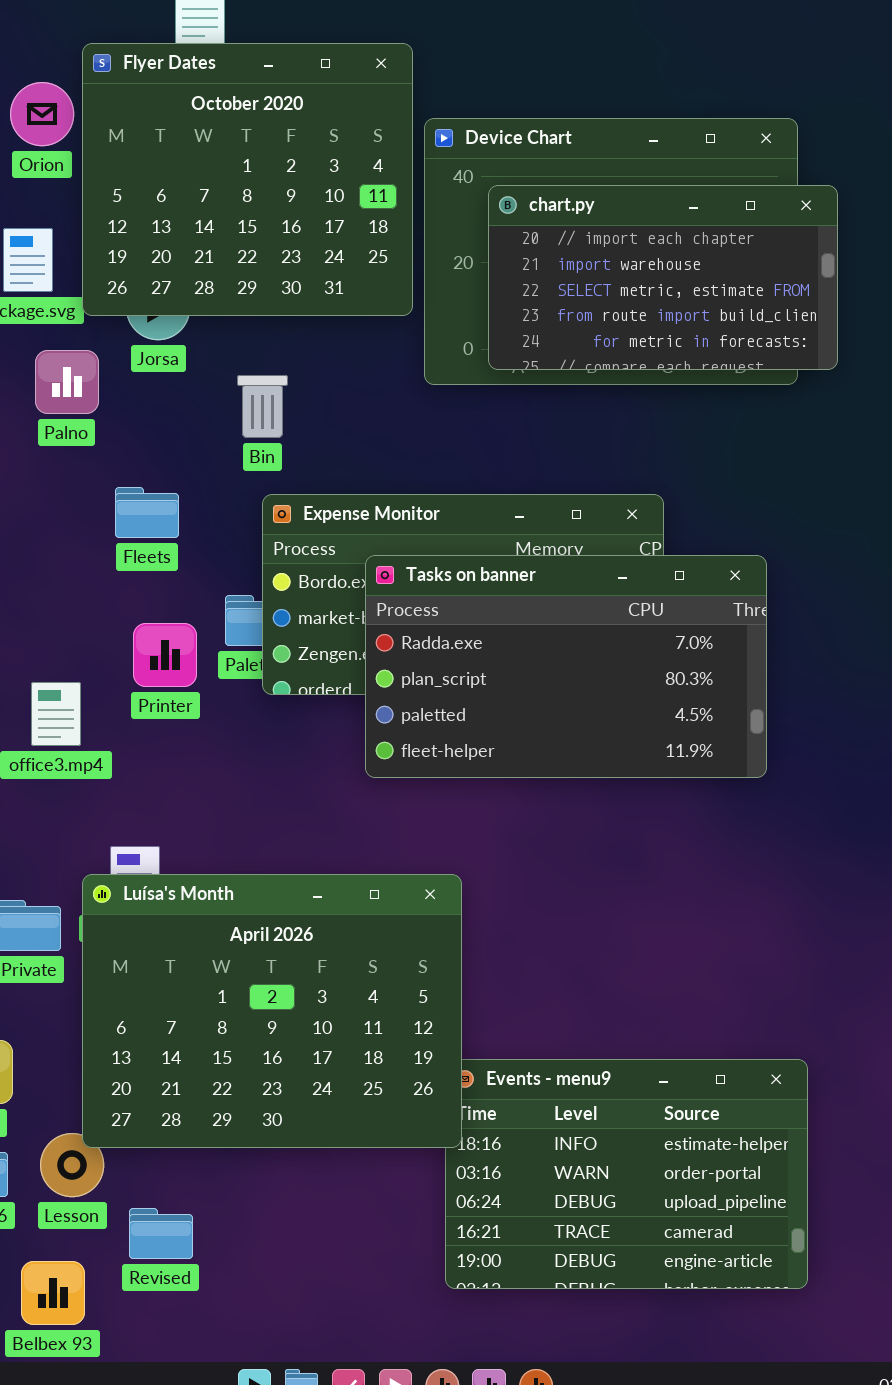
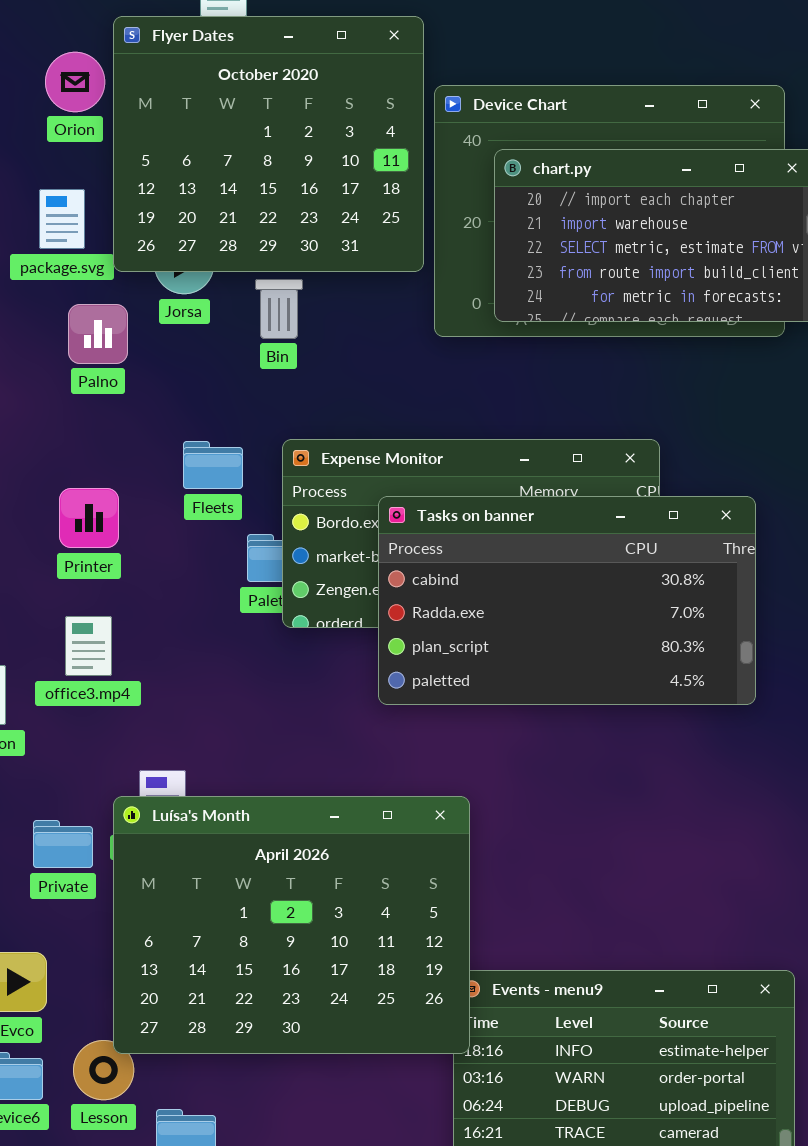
Bin: [237,375,288,438] -> [255,279,303,339], moved
Fleets: [115,487,179,538] -> [183,441,243,489], moved
Tasks on banner: [365,555,767,778] -> [378,496,756,705], scrolled up 1 row
Printer: [133,623,197,687] -> [59,488,119,548], moved

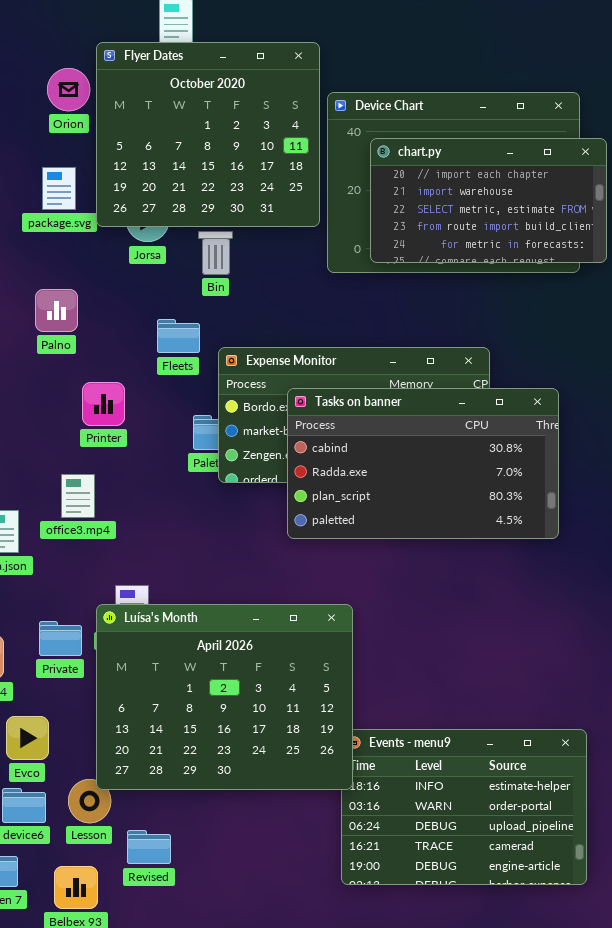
Palno: [68,304,128,364] -> [35,289,78,332], moved
Fleets: [183,441,243,489] -> [157,319,200,353], moved
Printer: [59,488,119,548] -> [82,382,125,426], moved

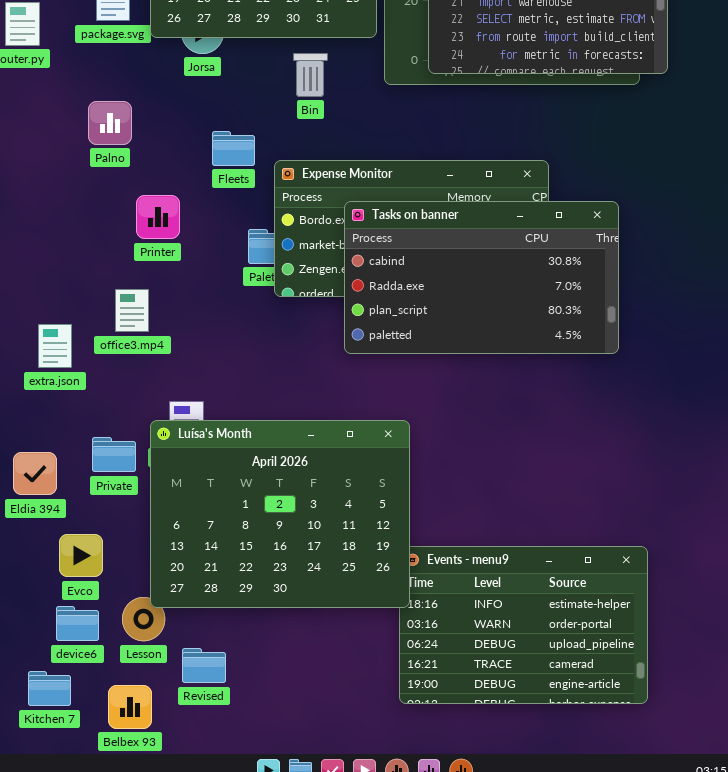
Bin: [198,231,233,275] -> [293,53,328,97], moved

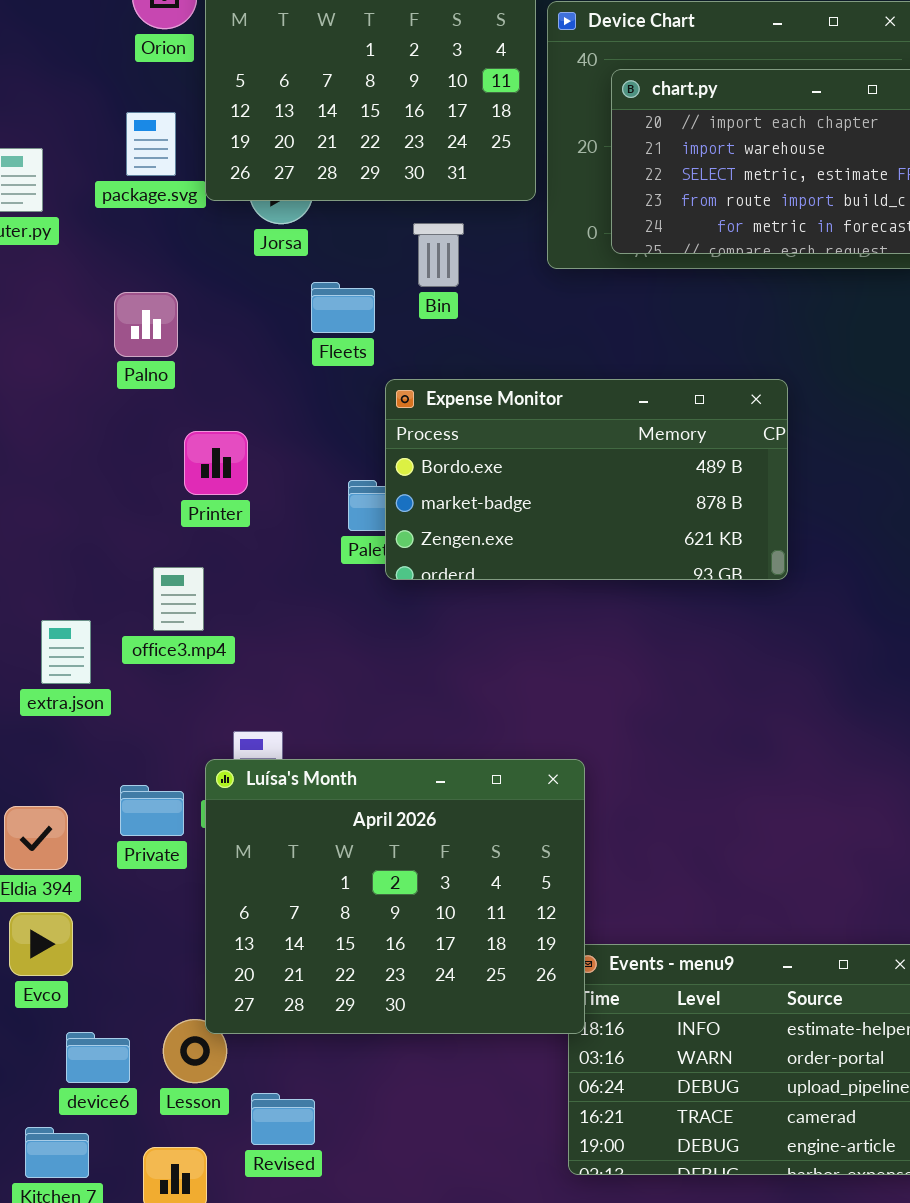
Fleets: [212,131,255,166] -> [311,282,375,333], moved
Tasks on banner: [344,201,619,354] -> none, closed
Evco: [59,534,103,577] -> [9,912,73,976], moved

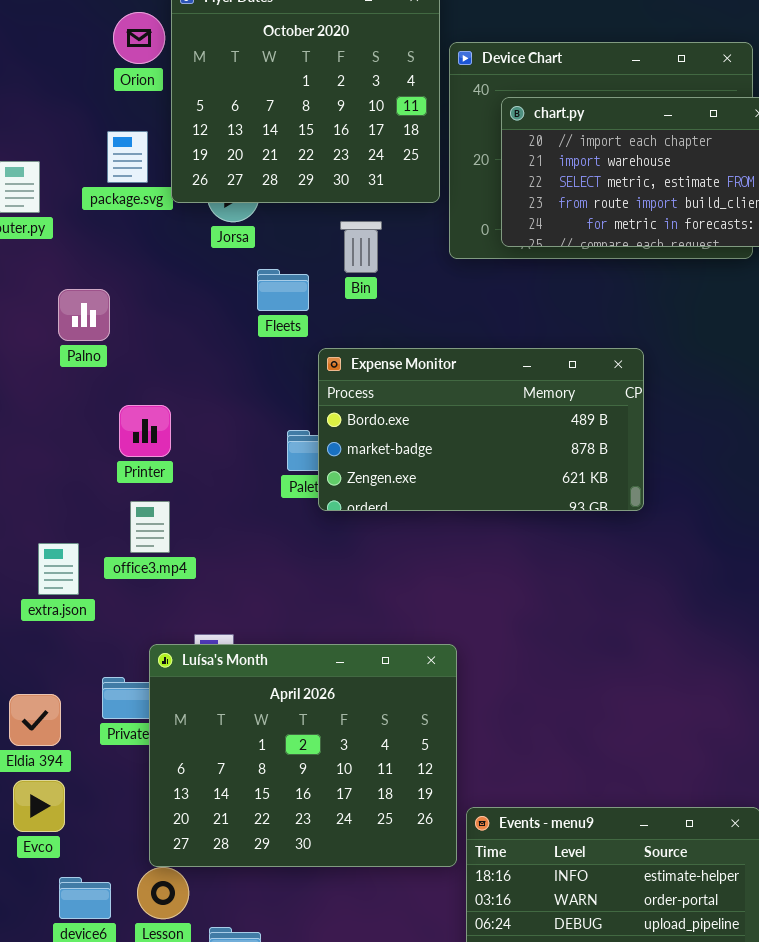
Palno: [114,292,178,357] -> [58,289,110,341], moved
Printer: [184,431,248,495] -> [119,405,171,457], moved
Luísa's Month: [205,759,585,1034] -> [149,644,457,867], moved

